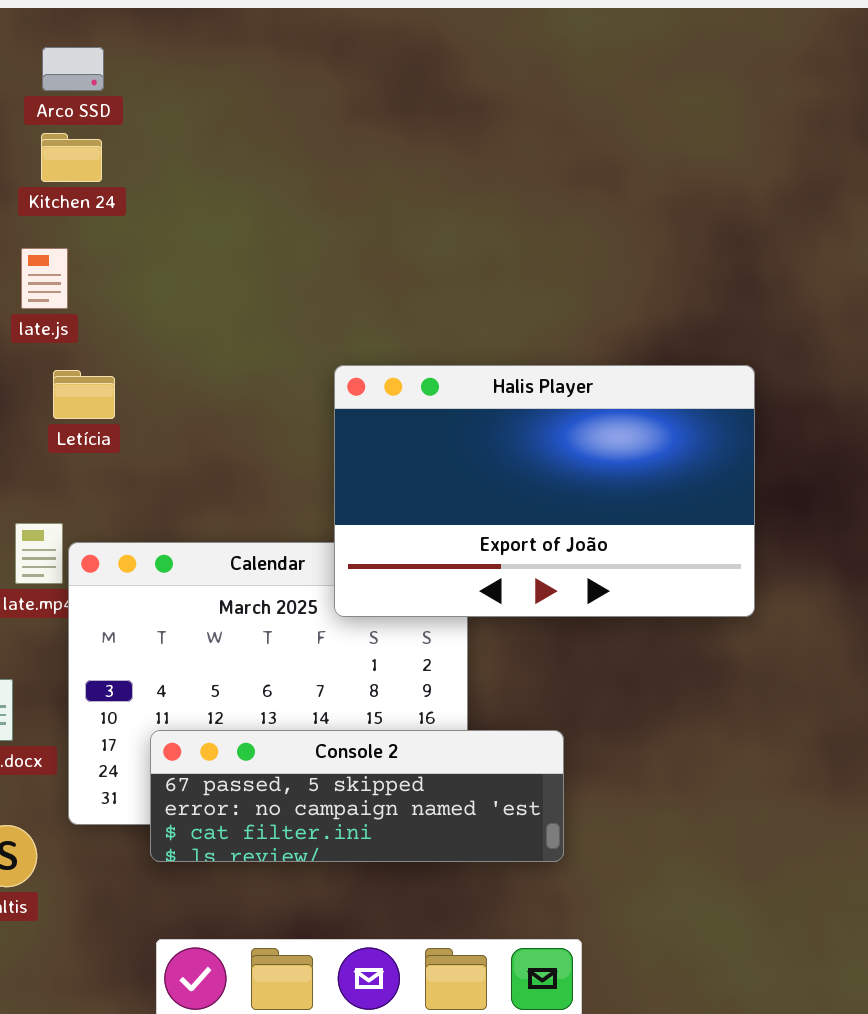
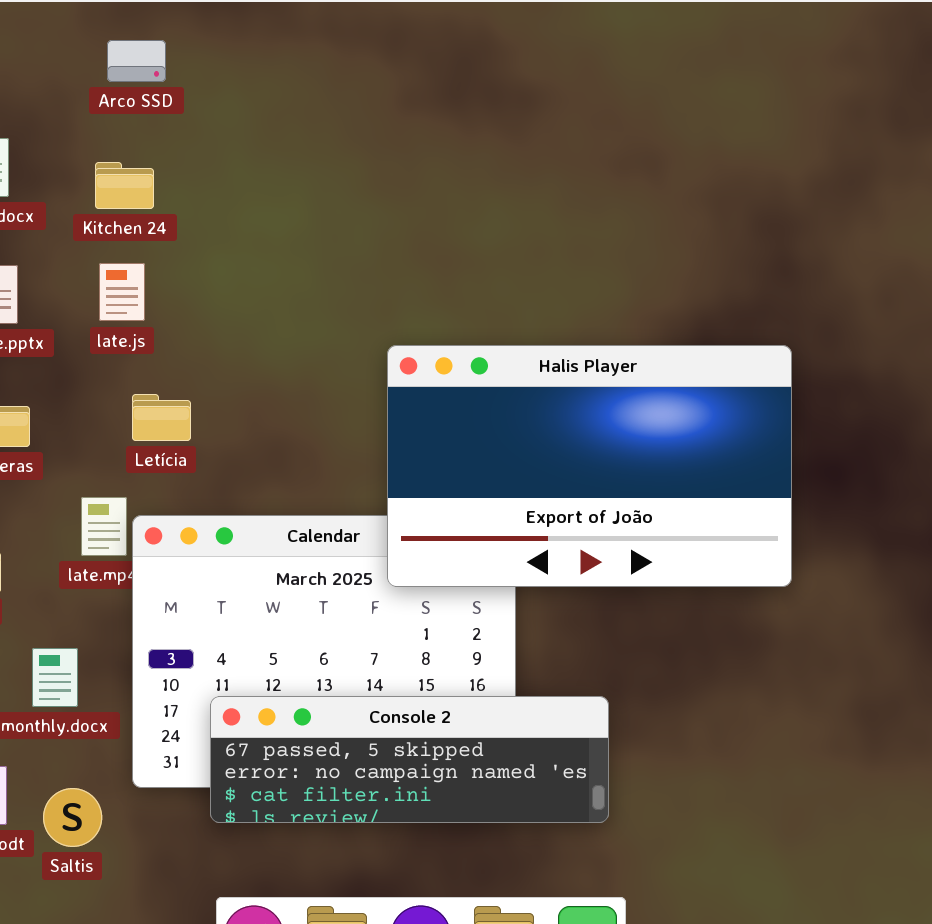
Kitchen 24: [41,133,102,182] -> [95,162,154,209], moved
late.js: [21,248,68,309] -> [99,263,145,321], moved
Letícia: [53,370,115,419] -> [132,394,191,441], moved

